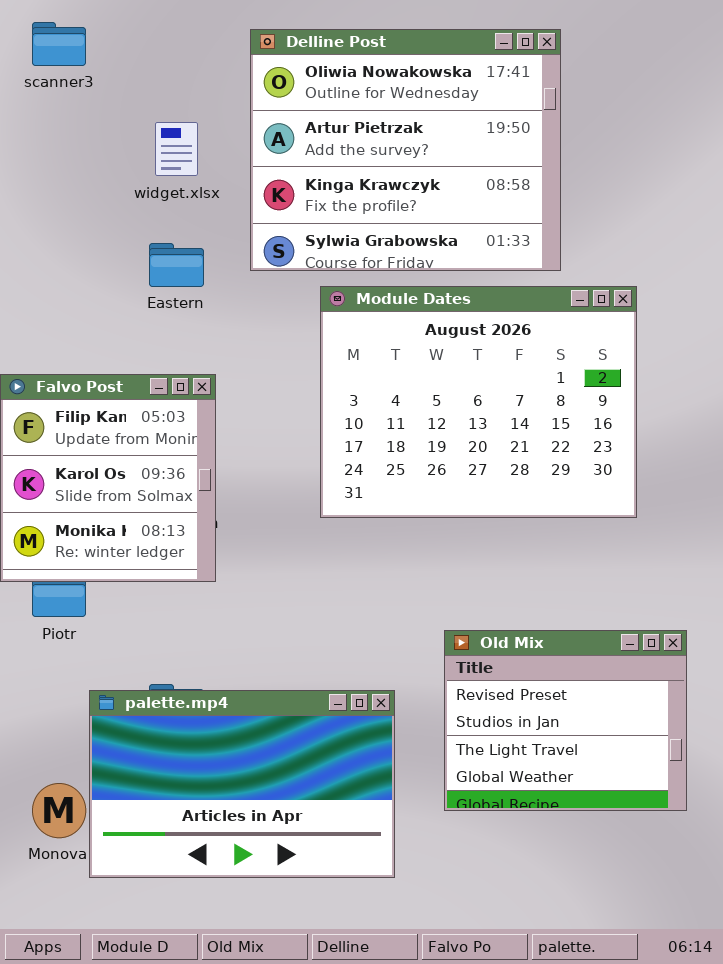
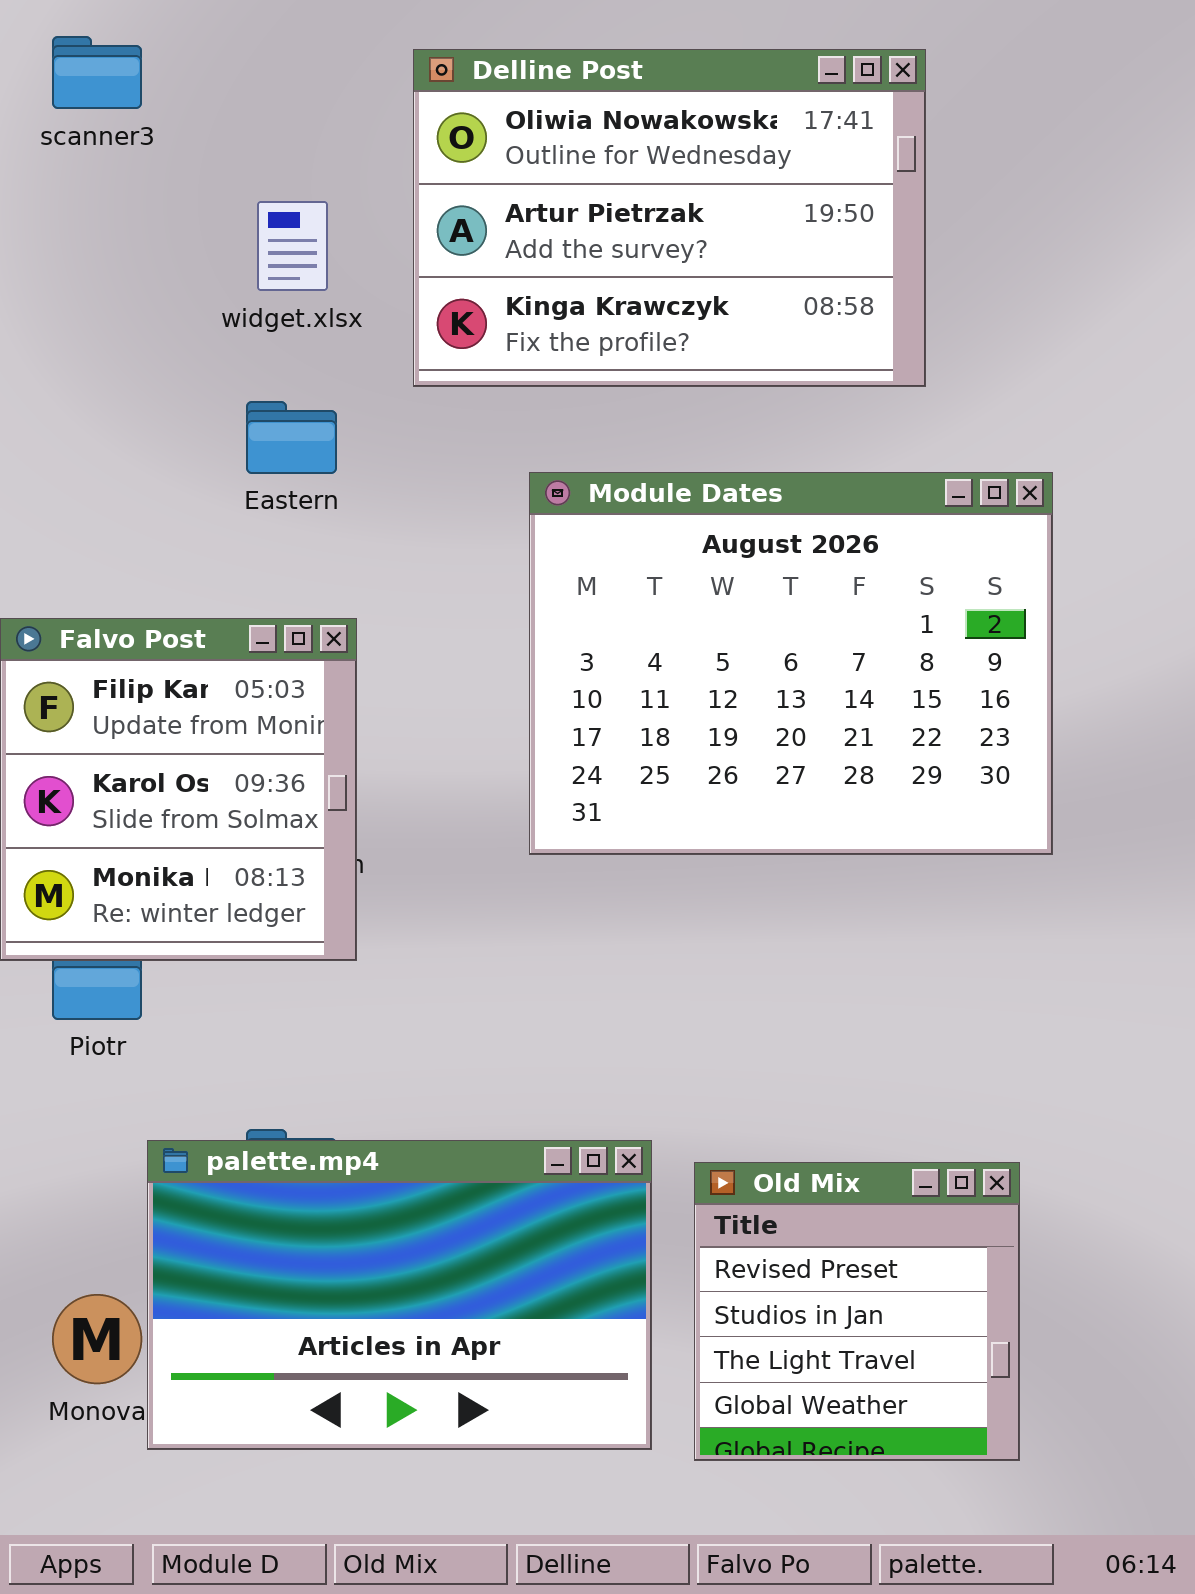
Delline Post: [250,29,561,271] -> [413,49,926,387], resized
Old Mix: [444,630,687,811] -> [694,1162,1020,1461], moved, resized

